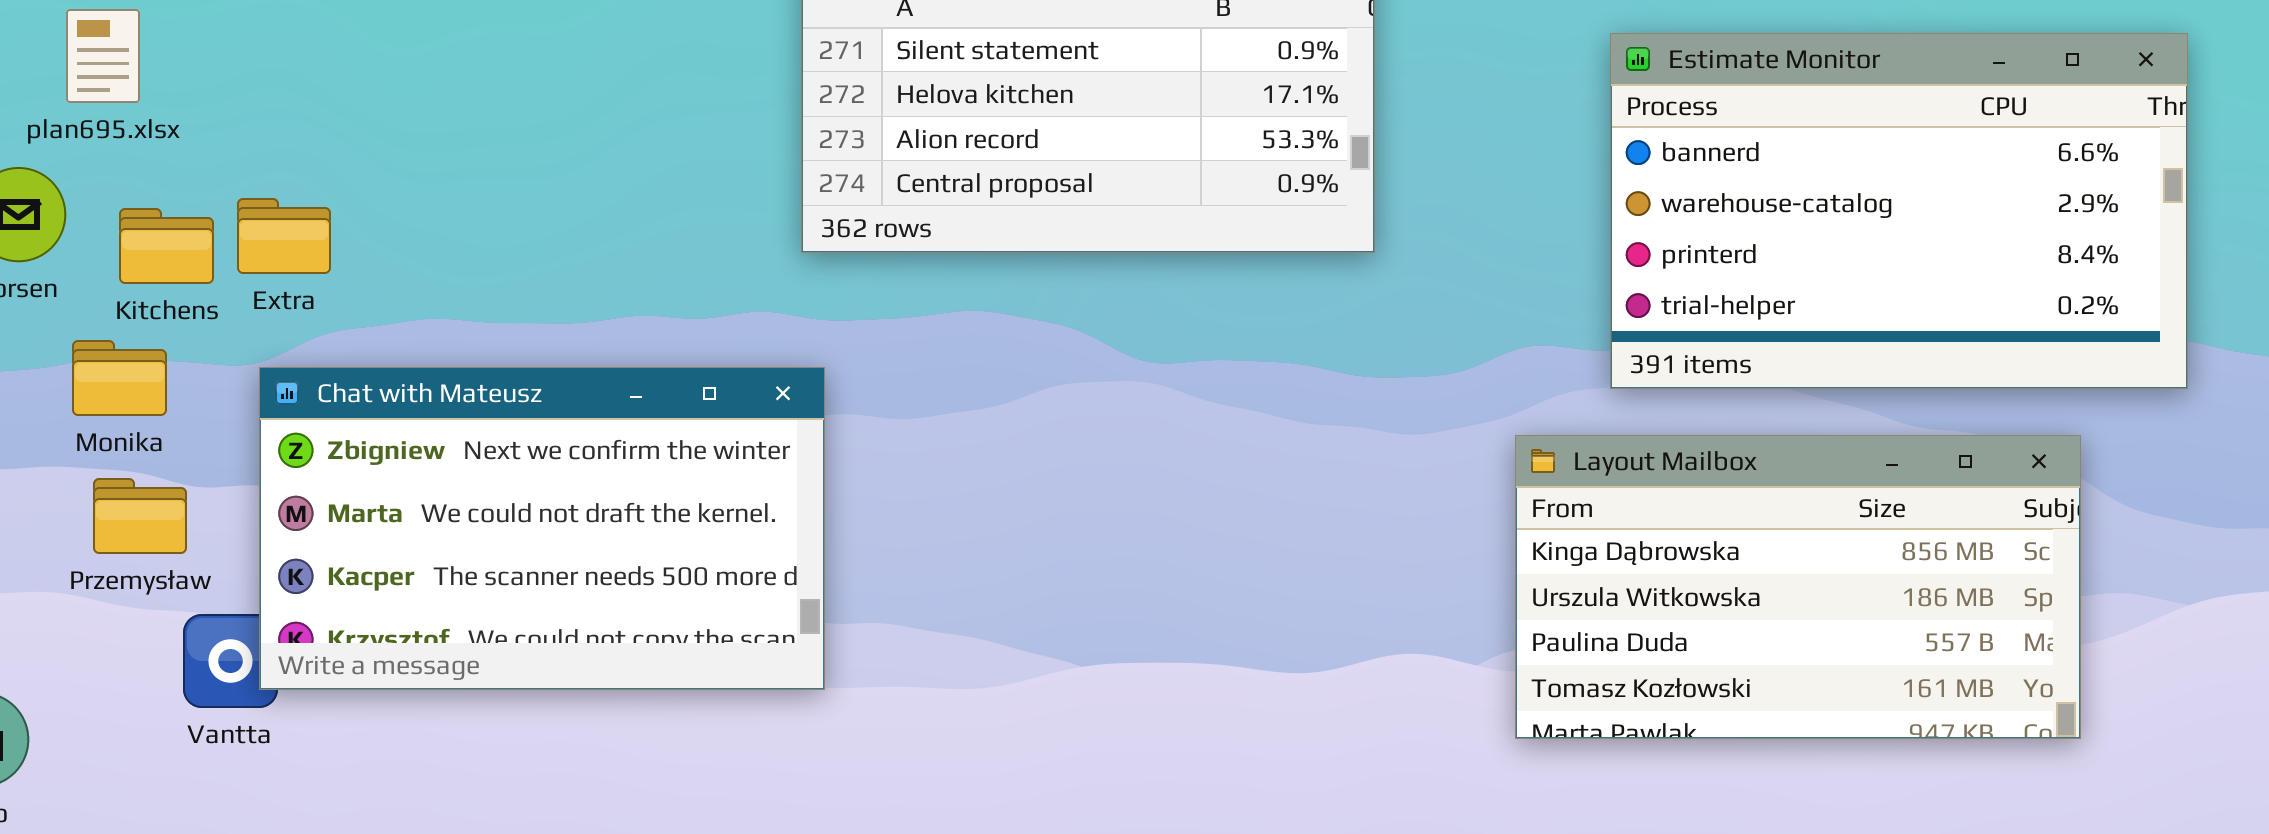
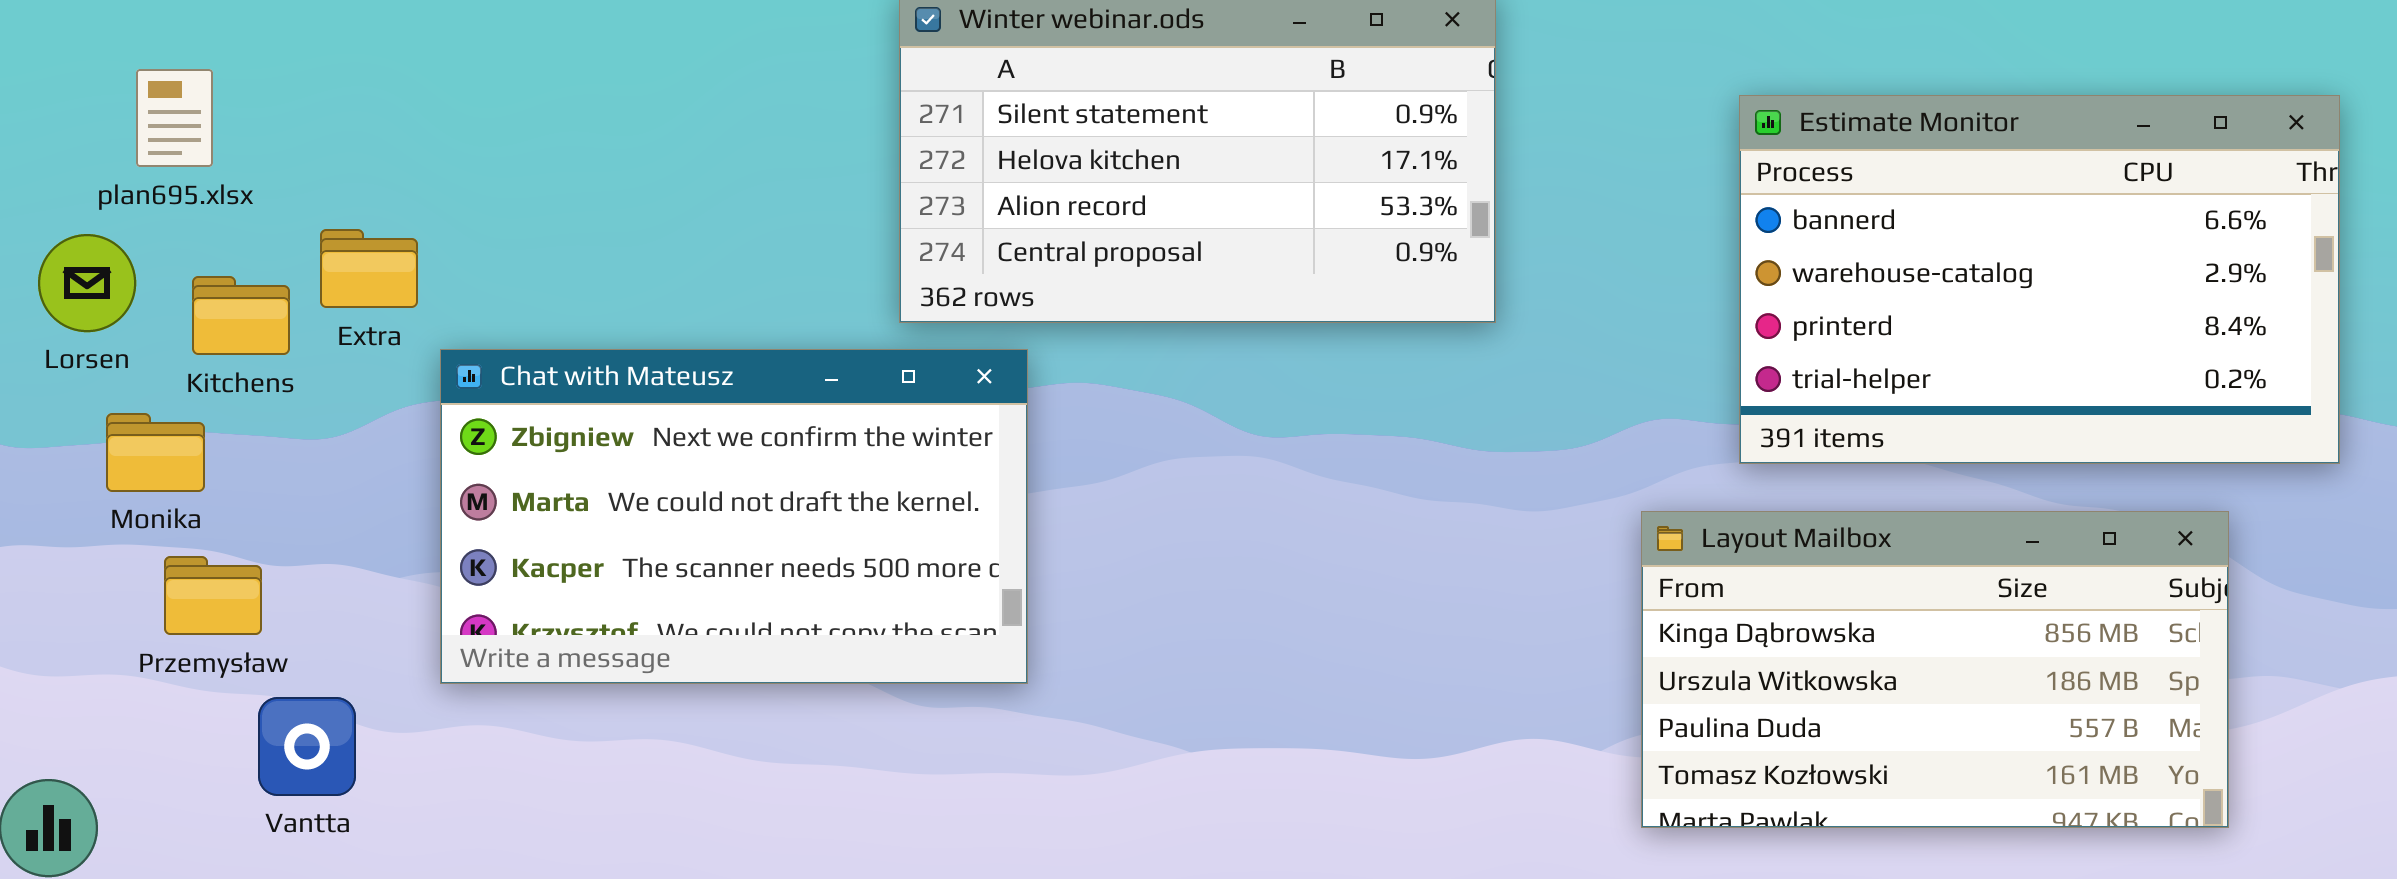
Extra: [237,198,331,274] -> [320,229,418,308], moved
Monika: [72,340,167,416] -> [106,413,205,492], moved
Chat with Mateusz: [259,367,825,690] -> [440,349,1028,684], moved

